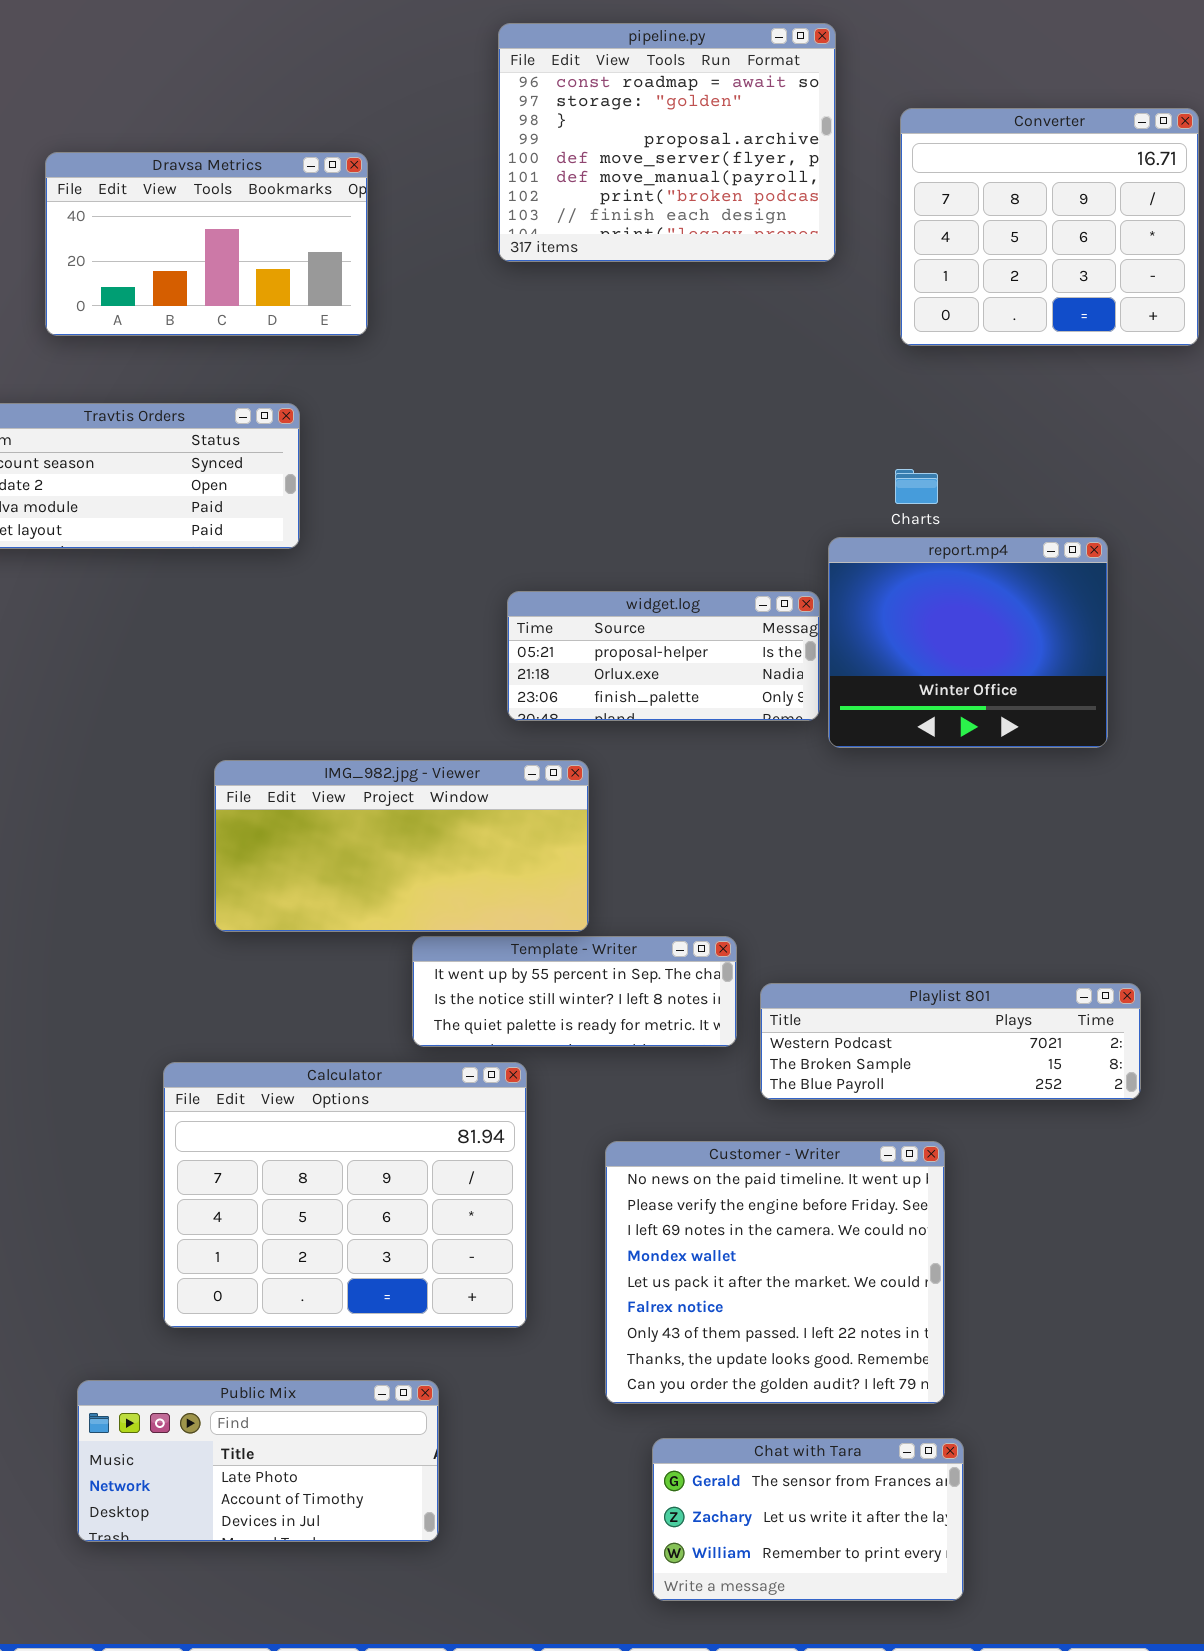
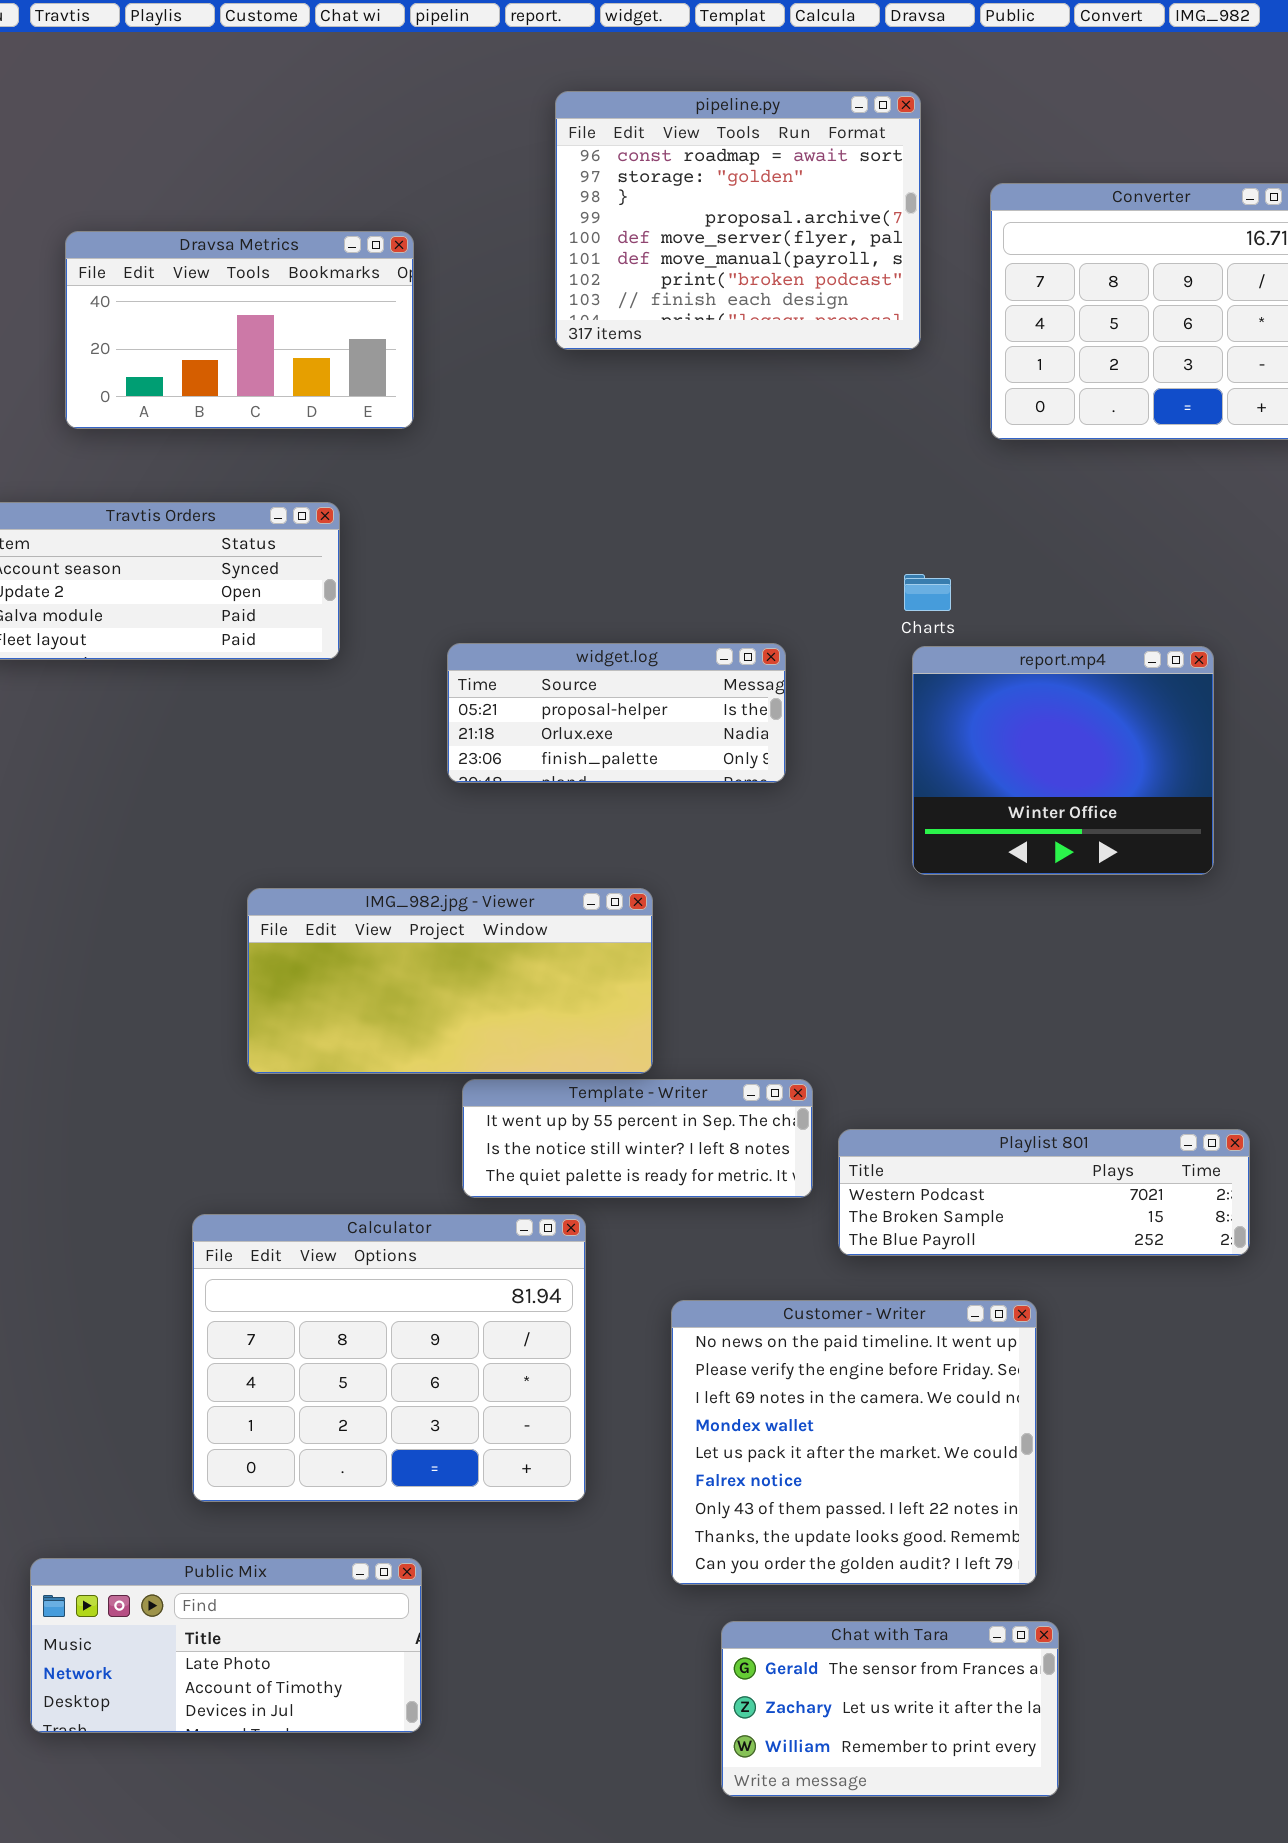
Charts: [895,469,938,504] -> [904,574,951,611], moved
widget.log: [507,591,820,721] -> [447,643,786,783], moved
Public Mix: [77,1380,439,1542] -> [30,1558,422,1733], moved

